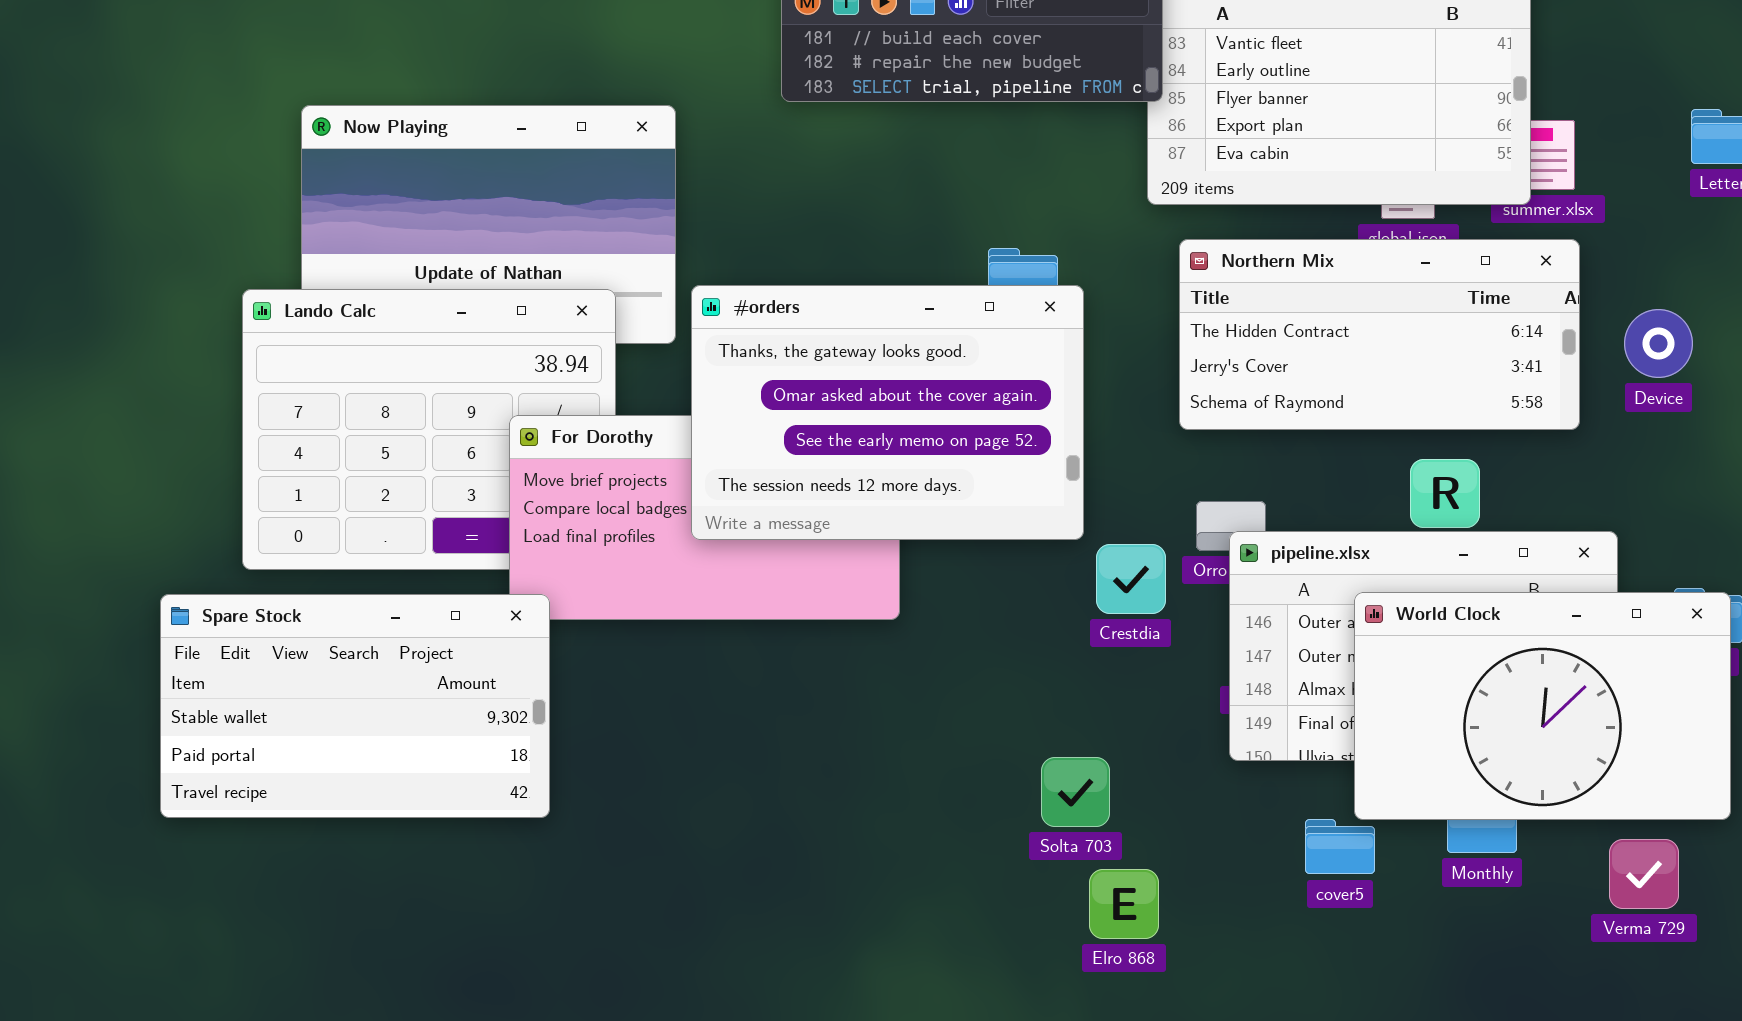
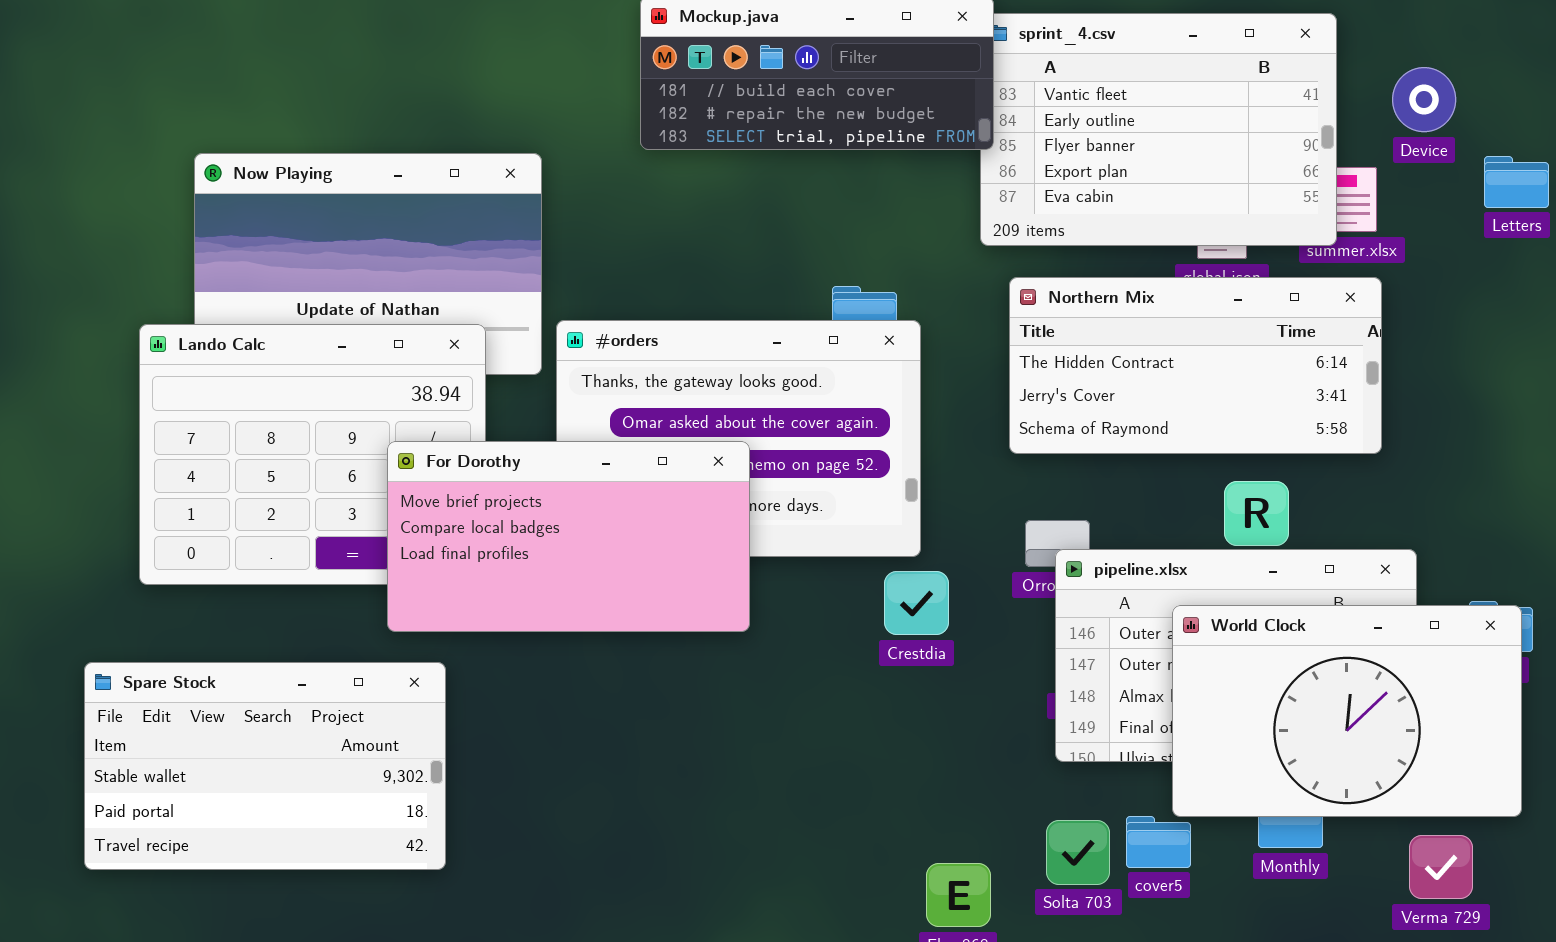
Device: [1624,309,1693,378] -> [1392,67,1456,132], moved
For Dorothy: [509,415,900,620] -> [387,441,750,632], raised
Crestdia: [1096,544,1166,614] -> [884,571,949,635], moved
Spare Stock: [160,594,550,818] -> [84,662,446,870], moved
Solta 703: [1041,757,1110,827] -> [1046,820,1110,885], moved

